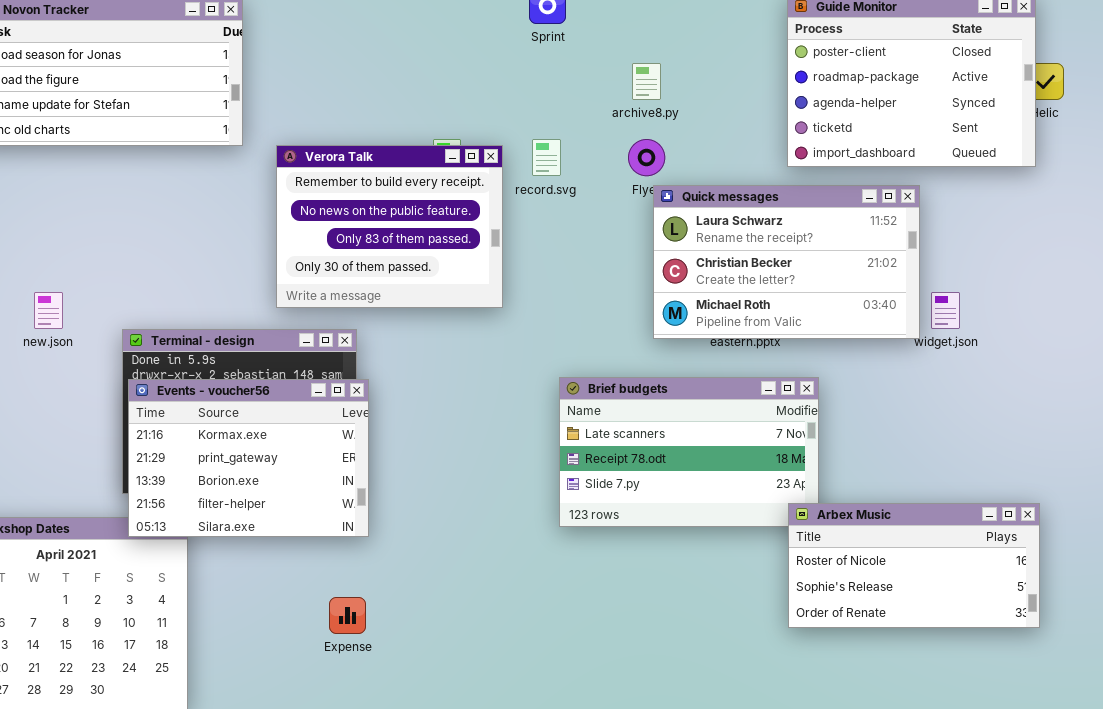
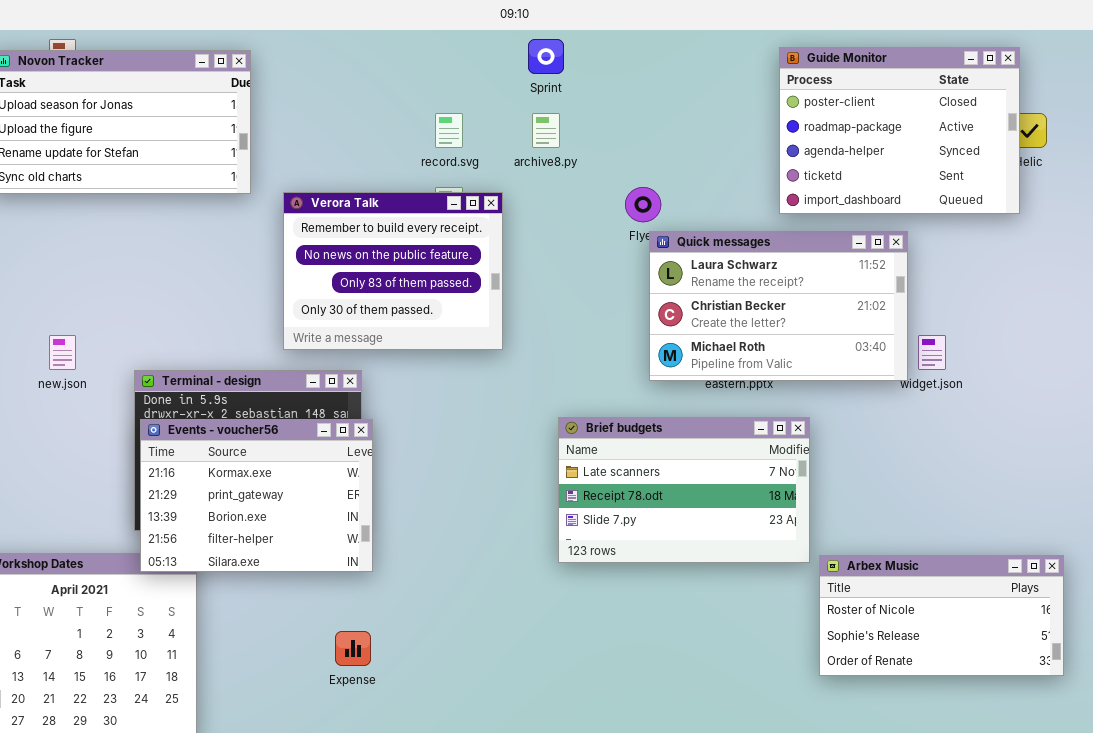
archive8.py: [632,63,661,100] -> [532,113,560,148], moved
record.svg: [532,139,561,176] -> [435,113,463,148], moved
Arbex Music: [788,503,1040,628] -> [819,555,1064,676], moved

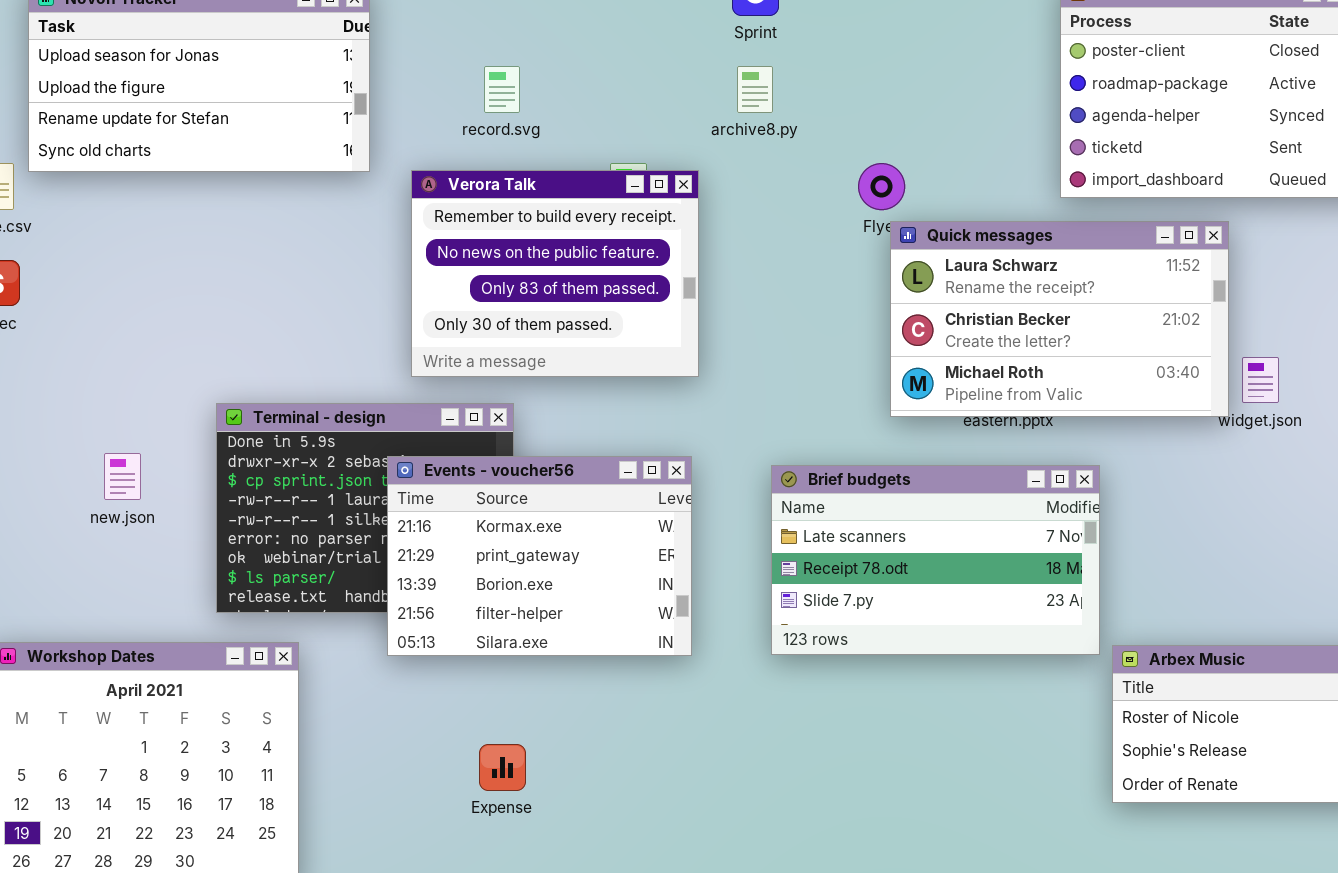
record.svg: [435,113,463,148] -> [484,66,520,113], moved
new.json: [49,335,76,370] -> [104,453,141,500], moved
Events - voucher56: [140,419,373,572] -> [387,456,692,656], moved

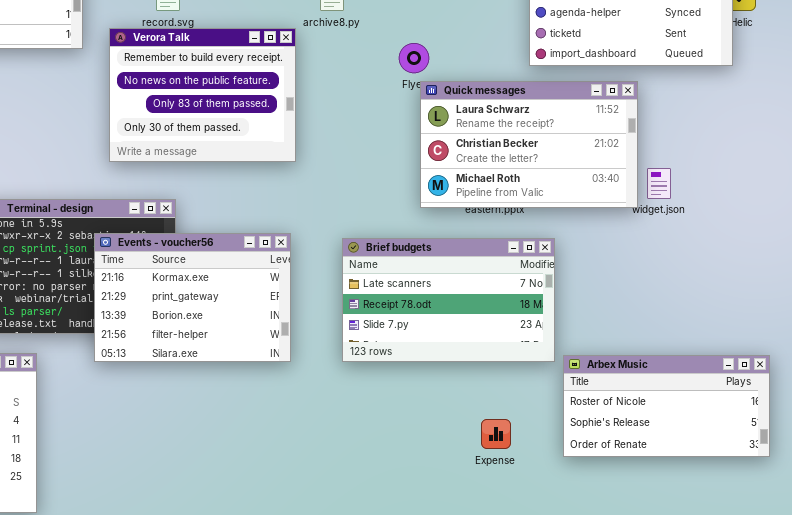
Verora Talk: [411,170,699,377] -> [109,28,296,162], moved
Expense: [479,744,526,791] -> [481,419,511,449], moved

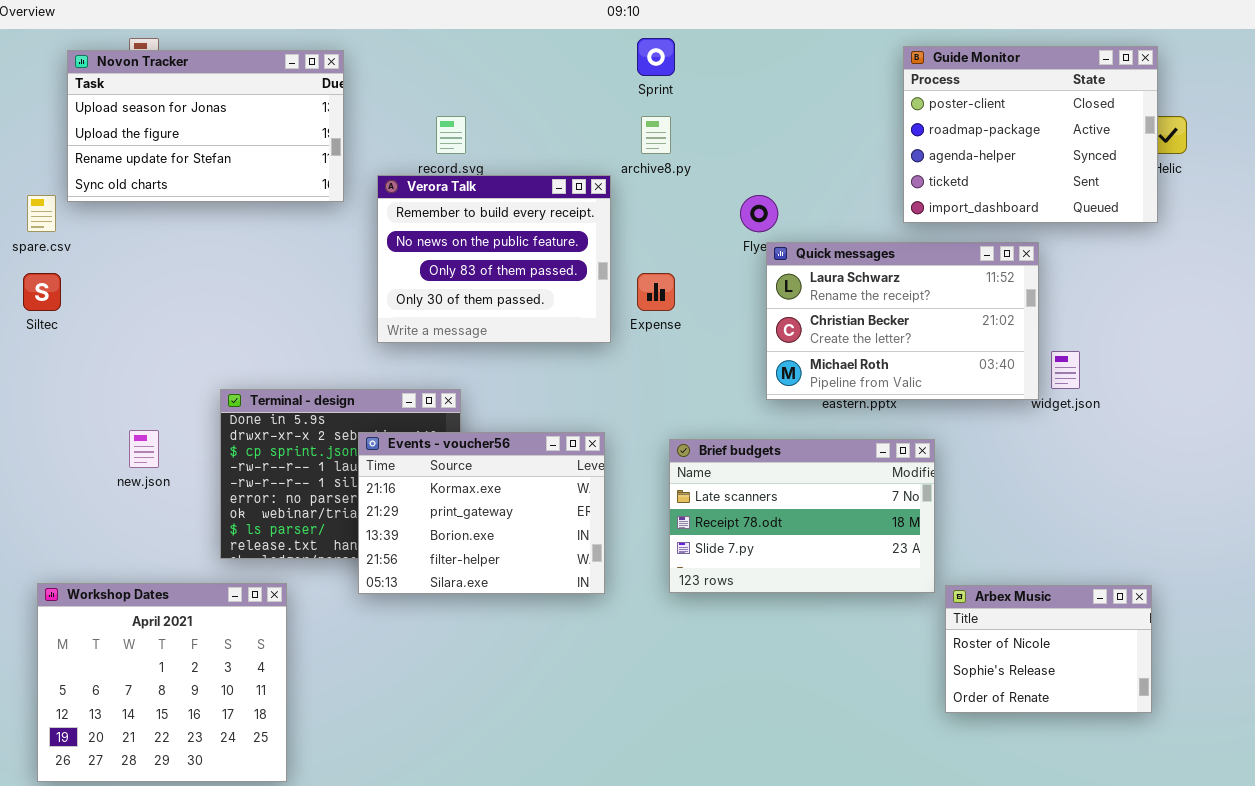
Arbex Music: [563,355,770,457] -> [945,585,1152,713], resized
Expense: [481,419,511,449] -> [637,273,675,311], moved

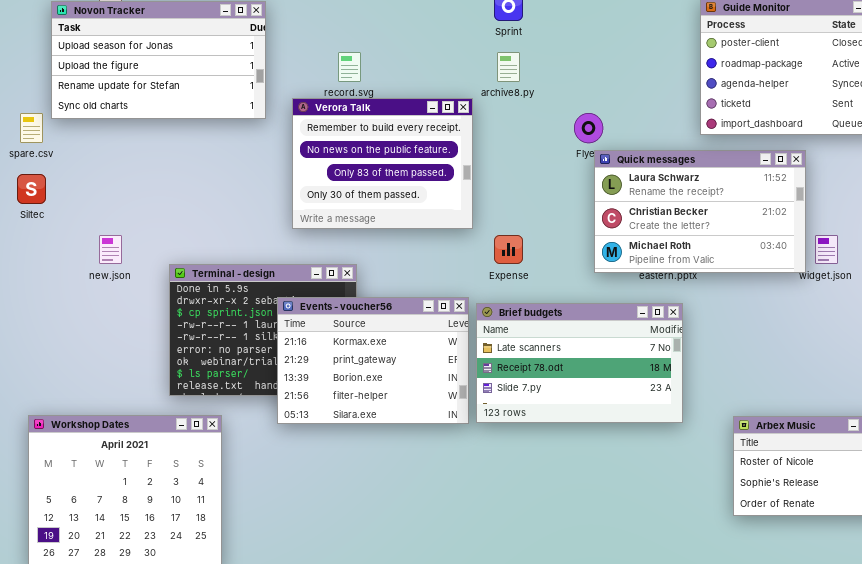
Expense: [637,273,675,311] -> [494,235,523,264], moved
new.json: [129,430,159,468] -> [99,235,122,264], moved
Brief budgets: [669,439,935,593] -> [476,303,683,423], moved

